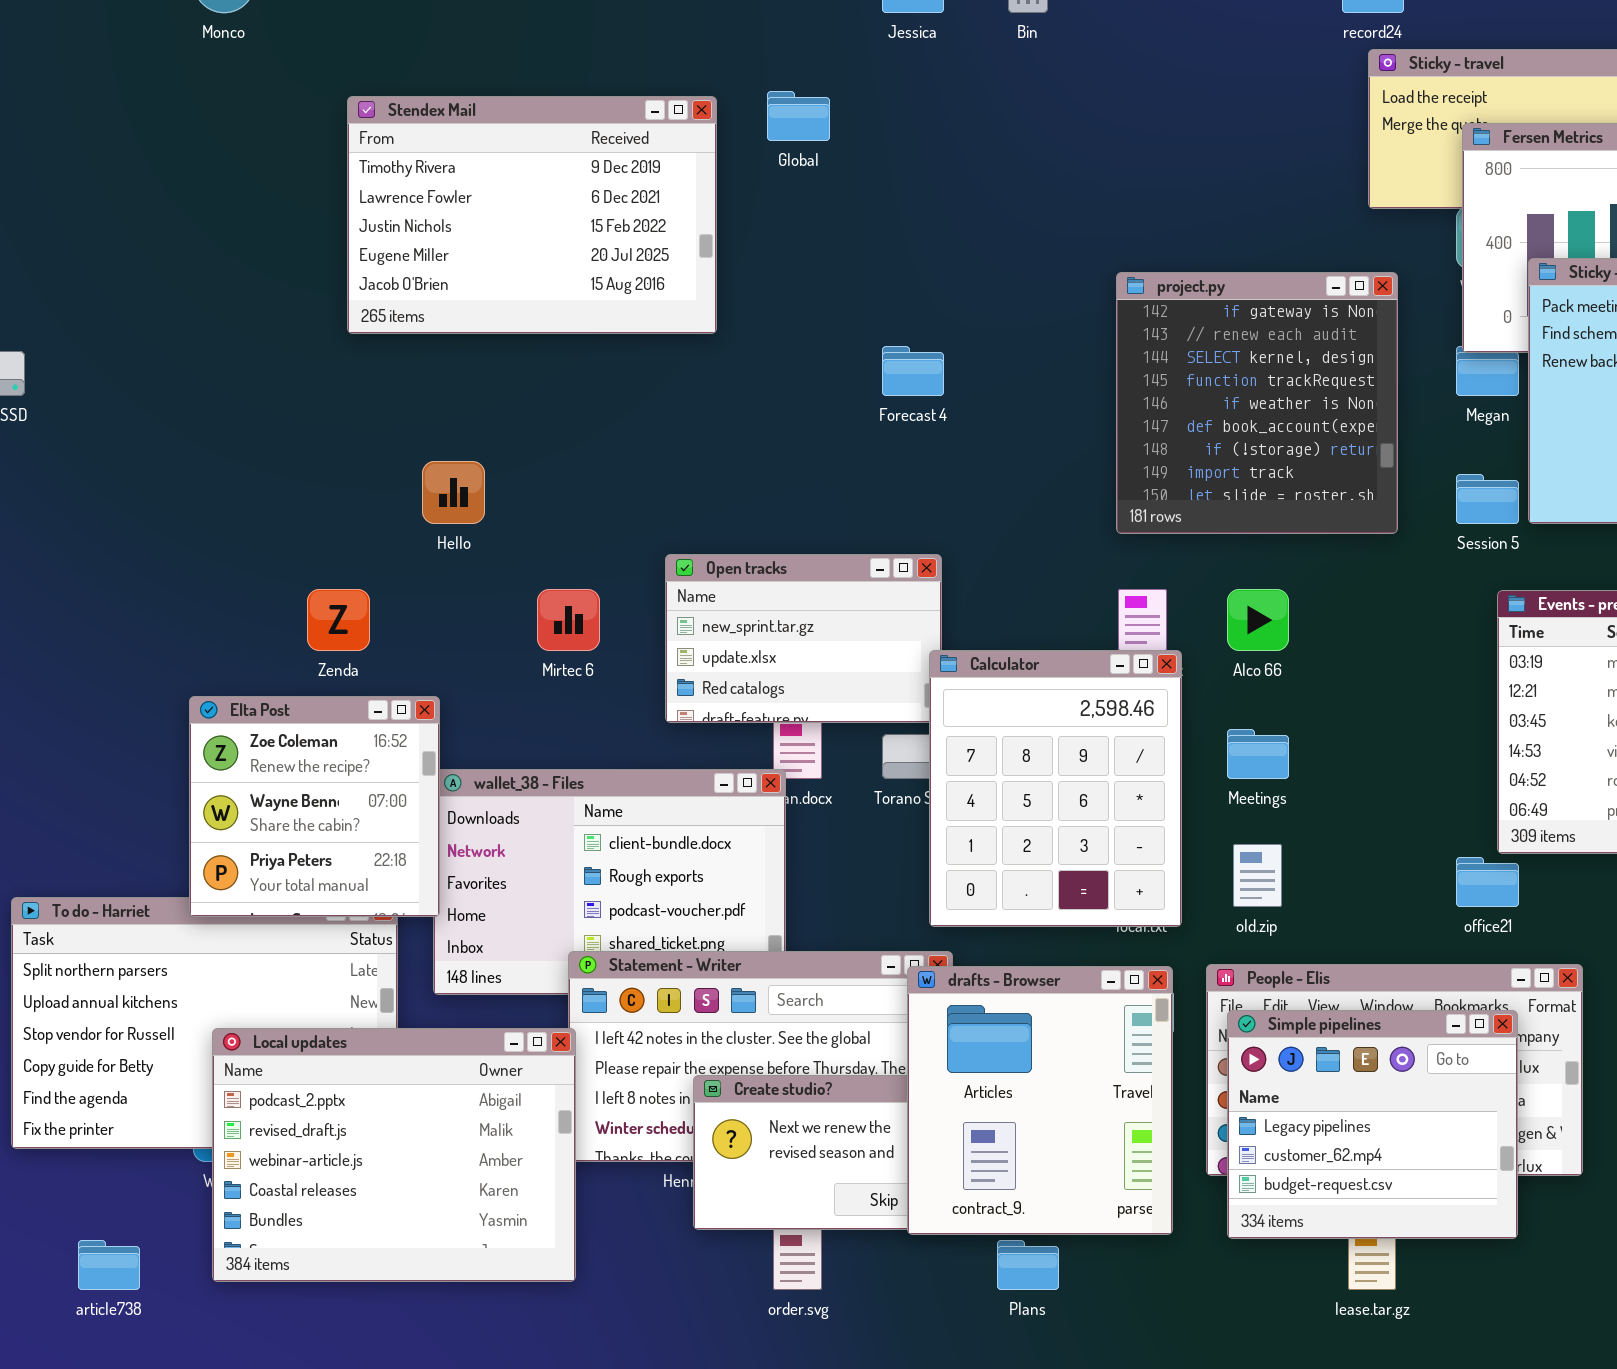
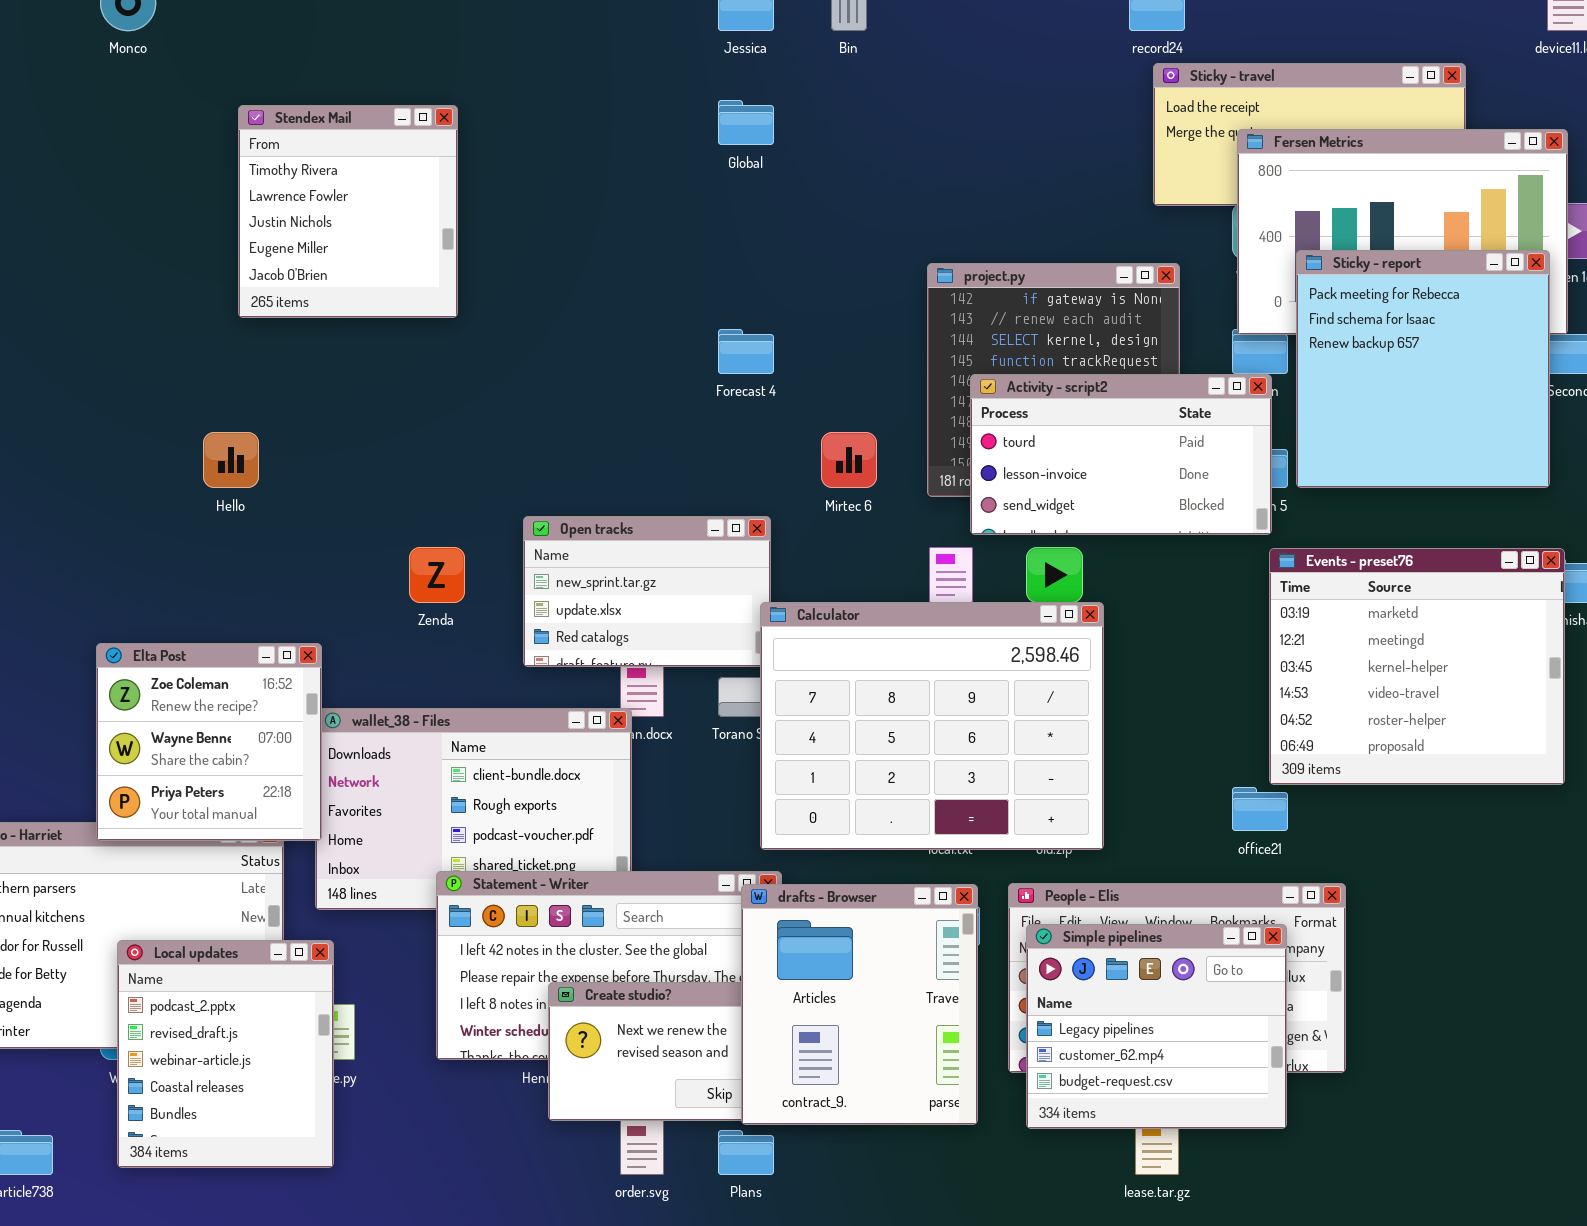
Global: [767,91,830,141] -> [718,100,774,145], moved
Stendex Mail: [347,96,717,334] -> [238,105,458,318], resized
Activity - script2: none -> [970,374,1272,535], opened
Hello: [422,461,485,524] -> [203,432,259,488], moved
Zenda: [307,589,370,651] -> [409,547,465,603], moved
Mirtec 6: [537,589,600,651] -> [821,432,877,488], moved
Calculator: [929,650,1182,927] -> [760,602,1104,850], resized
Local updates: [212,1028,576,1282] -> [117,940,334,1168], resized
Plans: [997,1240,1059,1290] -> [718,1130,774,1175], moved

